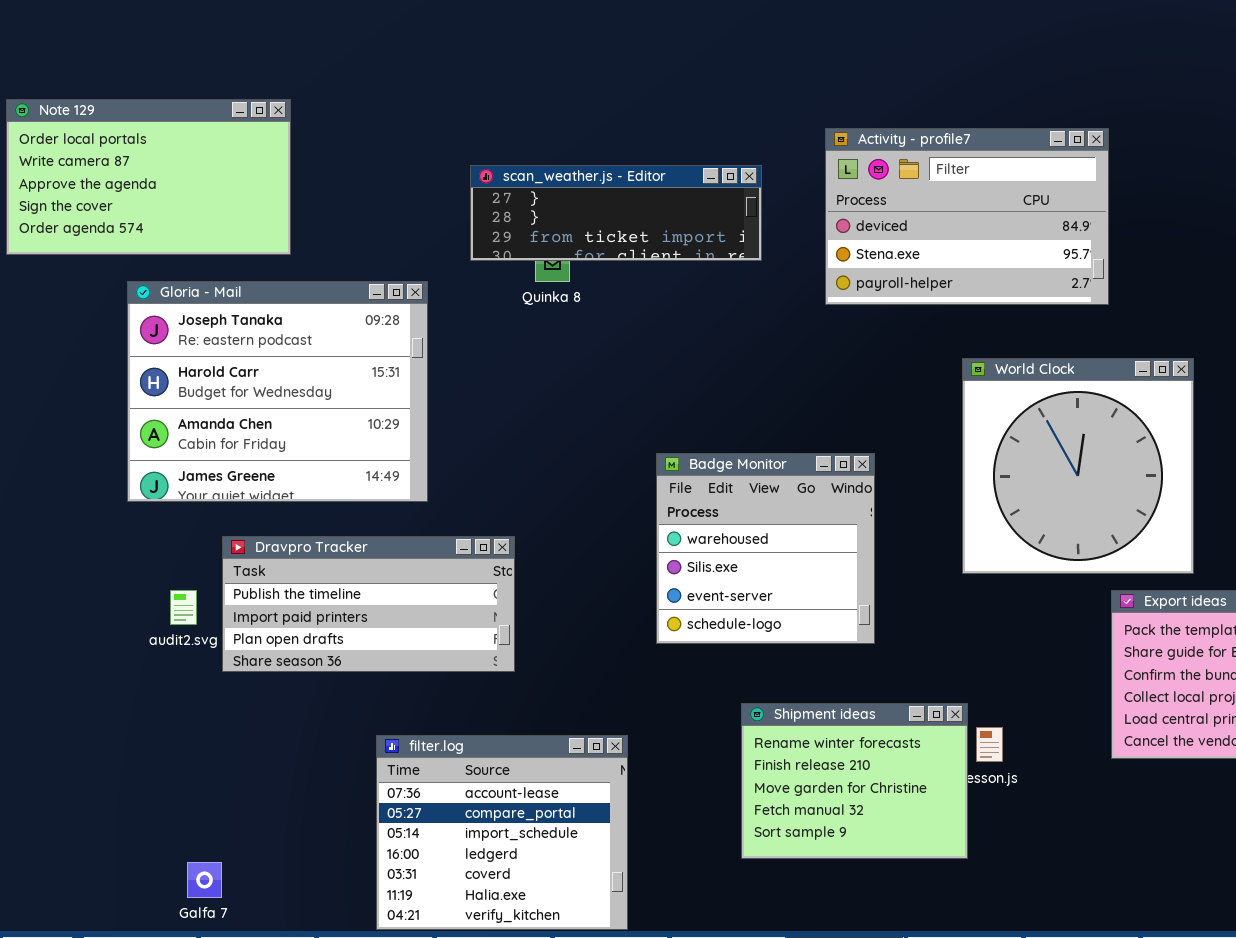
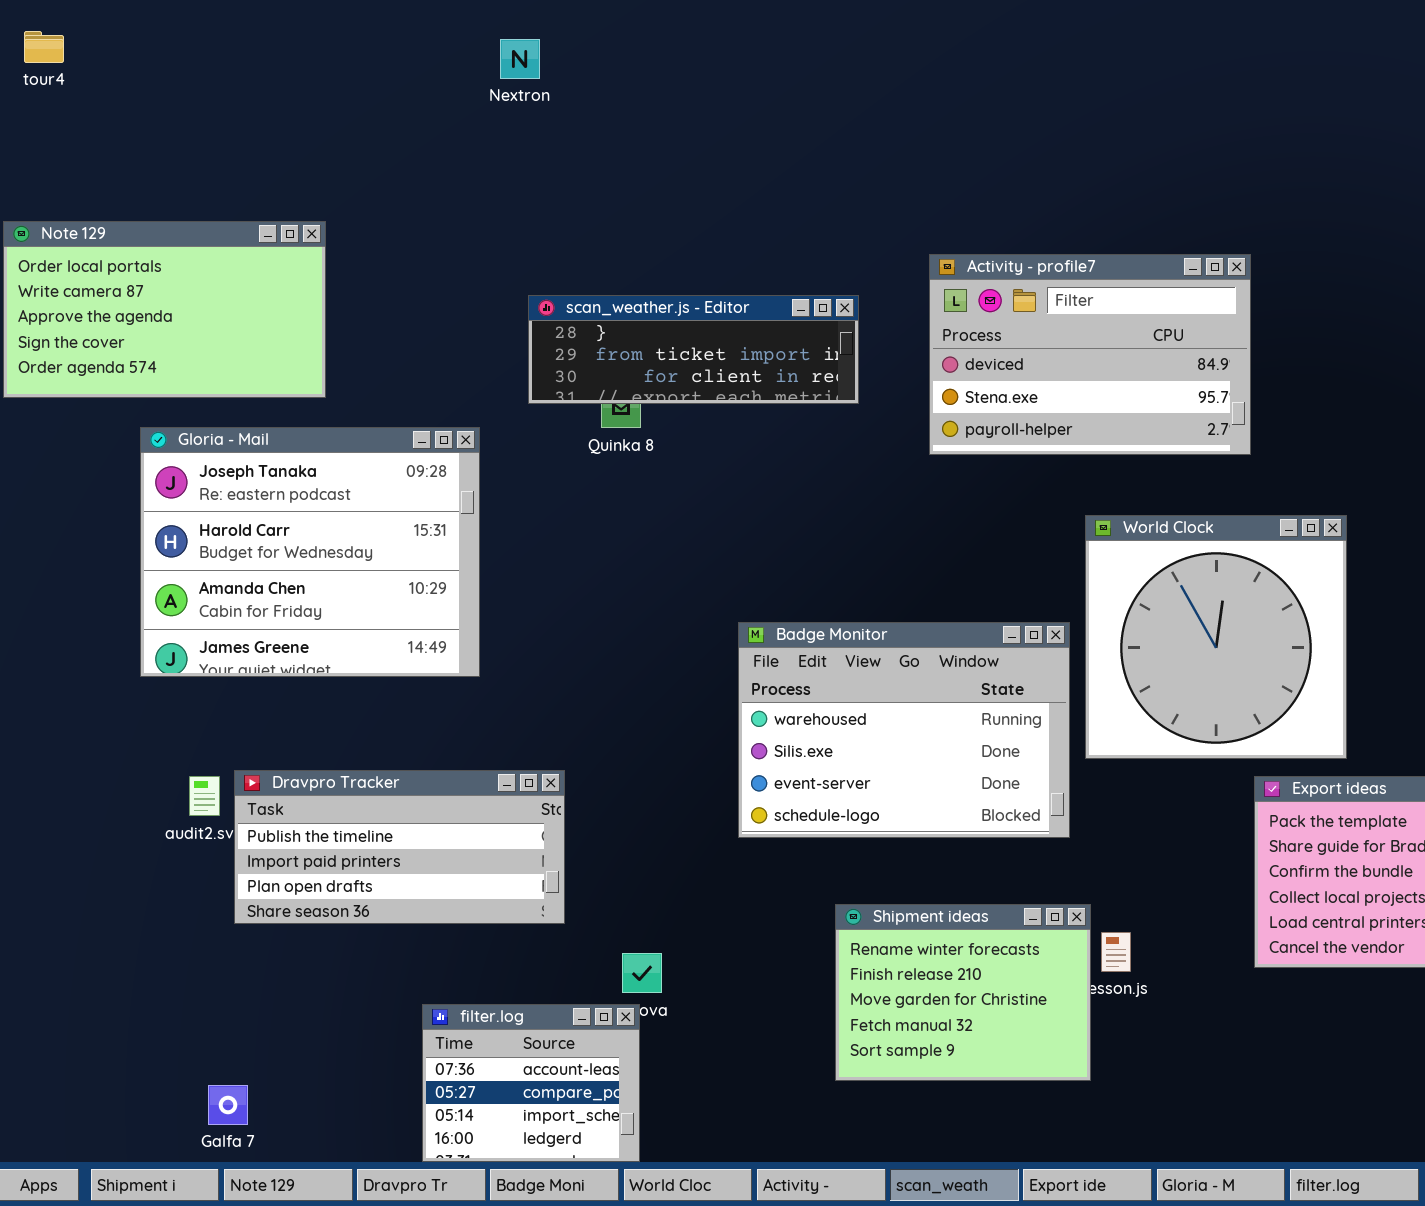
scan_weather.js - Editor: [470,165,762,261] -> [528,295,859,404], scrolled down 1 row
Badge Monitor: [656,453,875,644] -> [738,622,1070,838], resized
Dravpro Tracker: [222,536,515,672] -> [234,770,565,924], moved
filter.log: [376,735,628,930] -> [422,1004,640,1162], resized

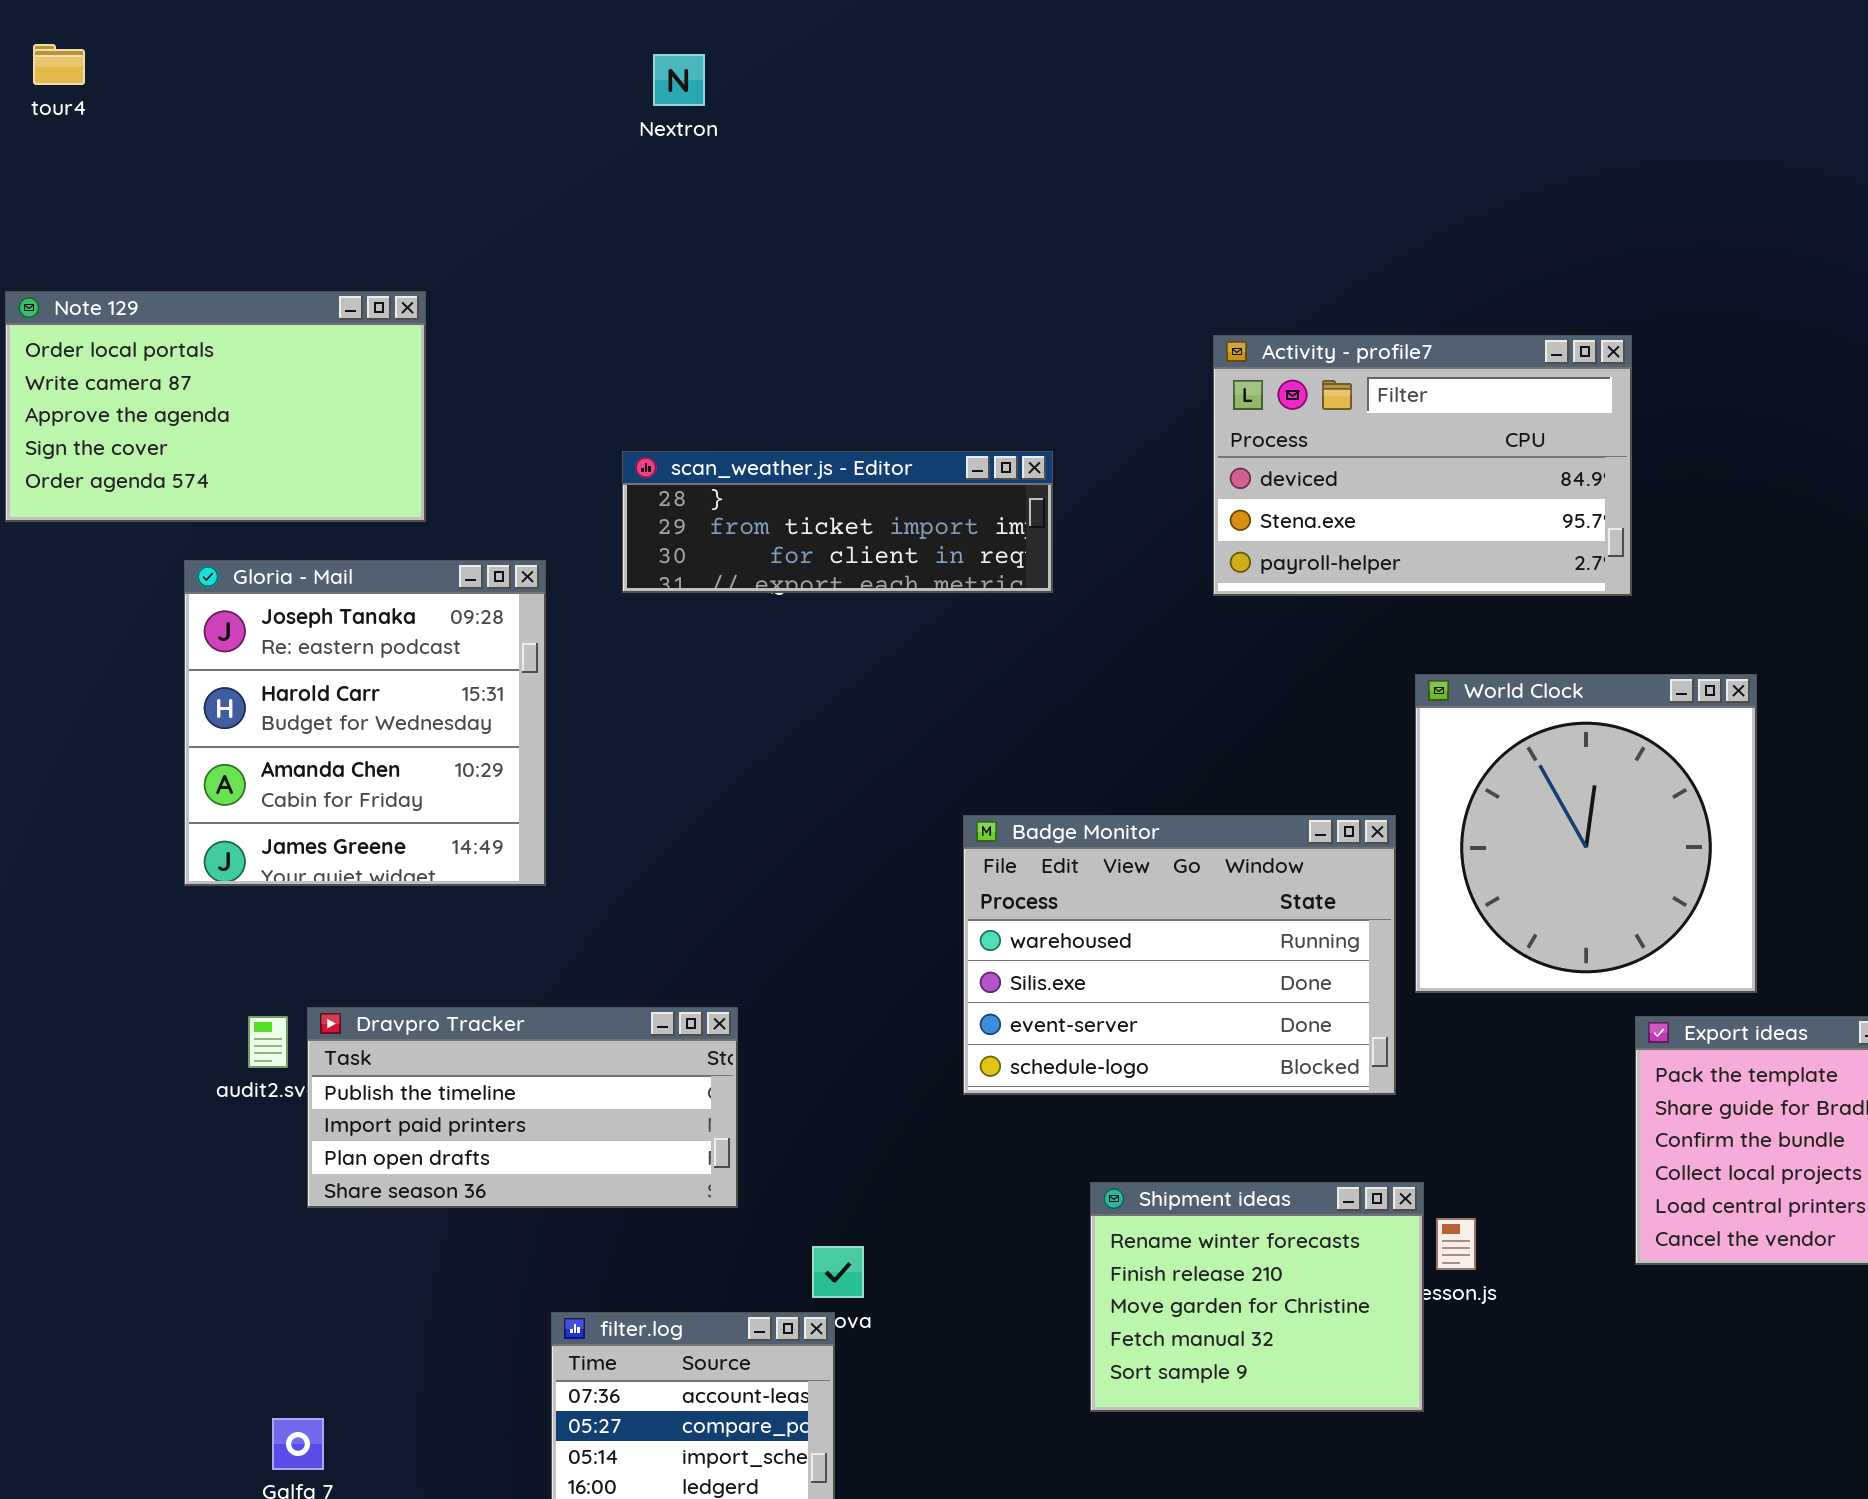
scan_weather.js - Editor: [528,295,859,404] -> [622,451,1053,593], moved
Gloria - Mail: [140,427,480,677] -> [184,560,546,886], resized

